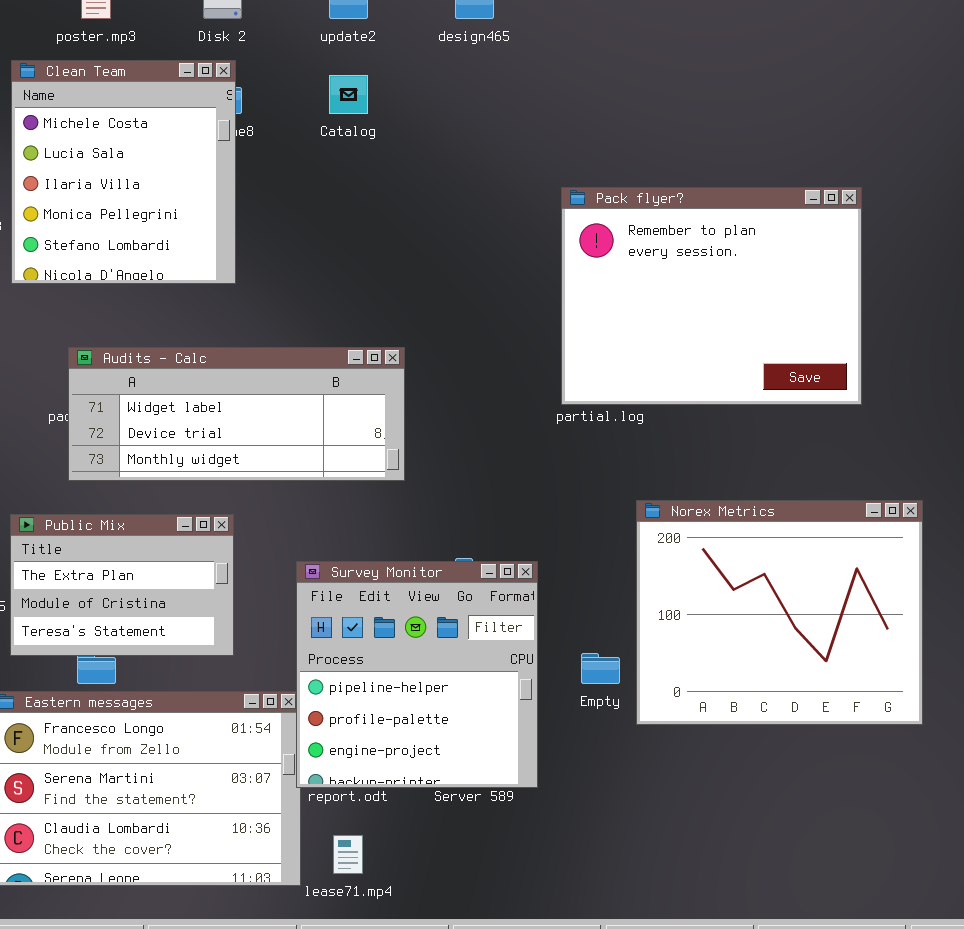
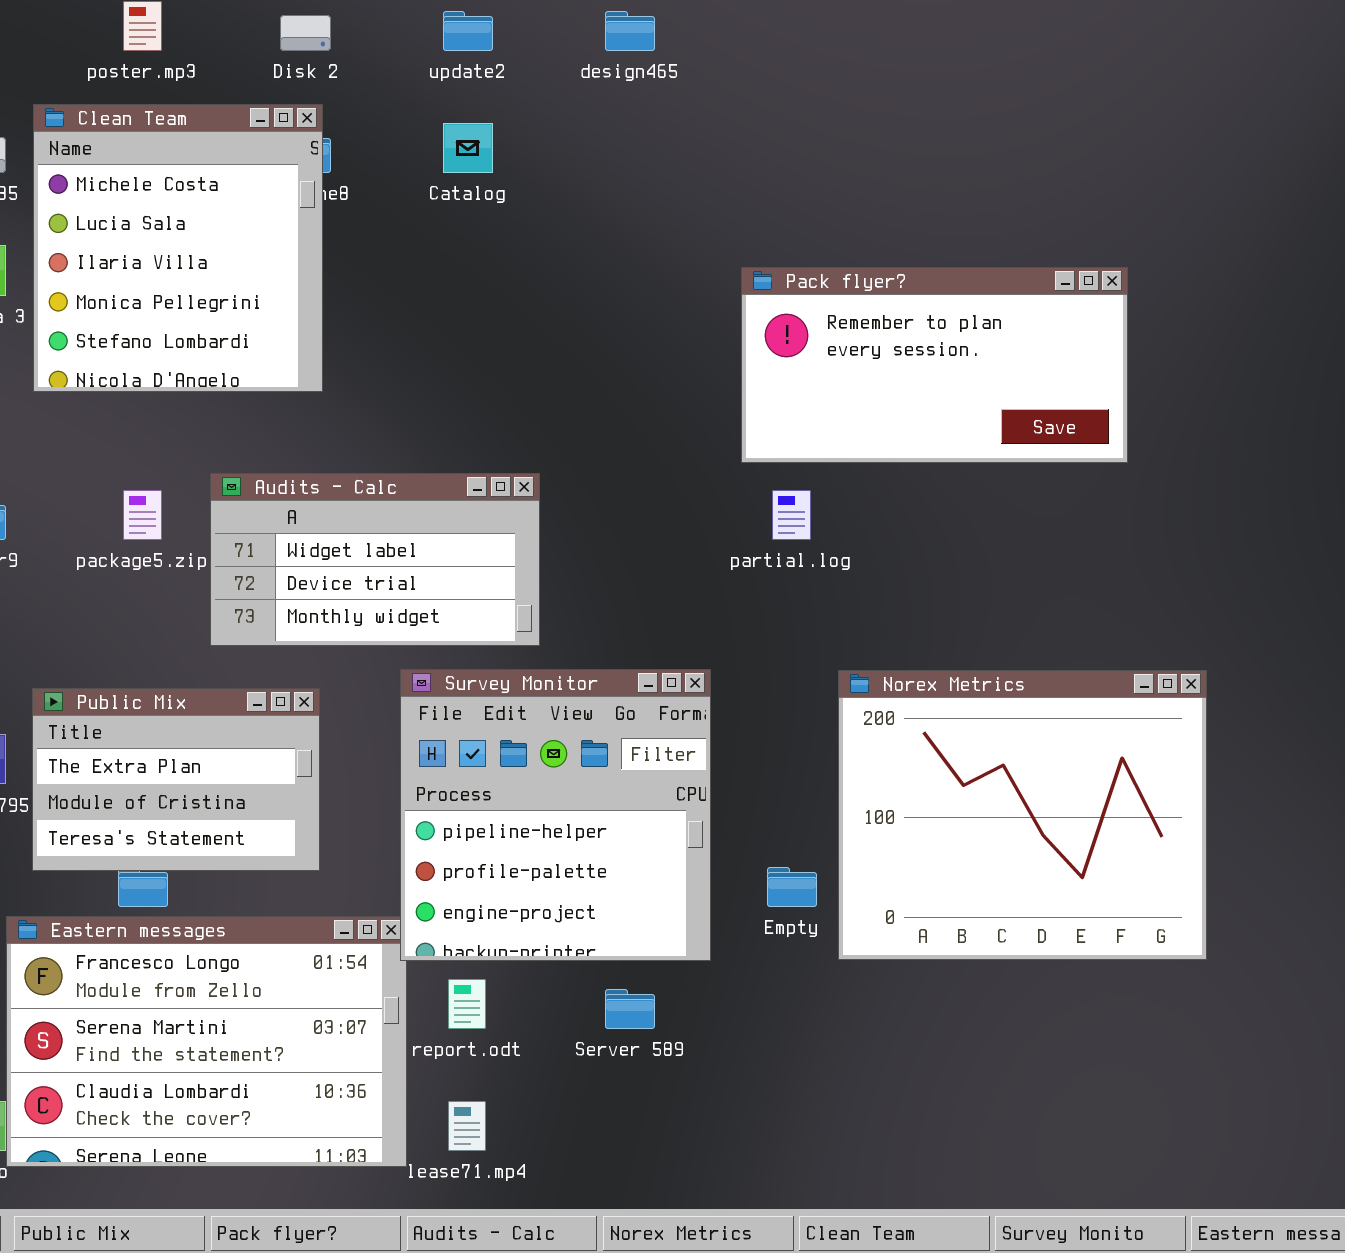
Pack flyer?: [561,187,862,405] -> [741,267,1128,463], resized
Audits - Calc: [68,347,405,481] -> [210,473,540,646], resized
Survey Monitor: [296,561,538,788] -> [400,669,711,961], moved

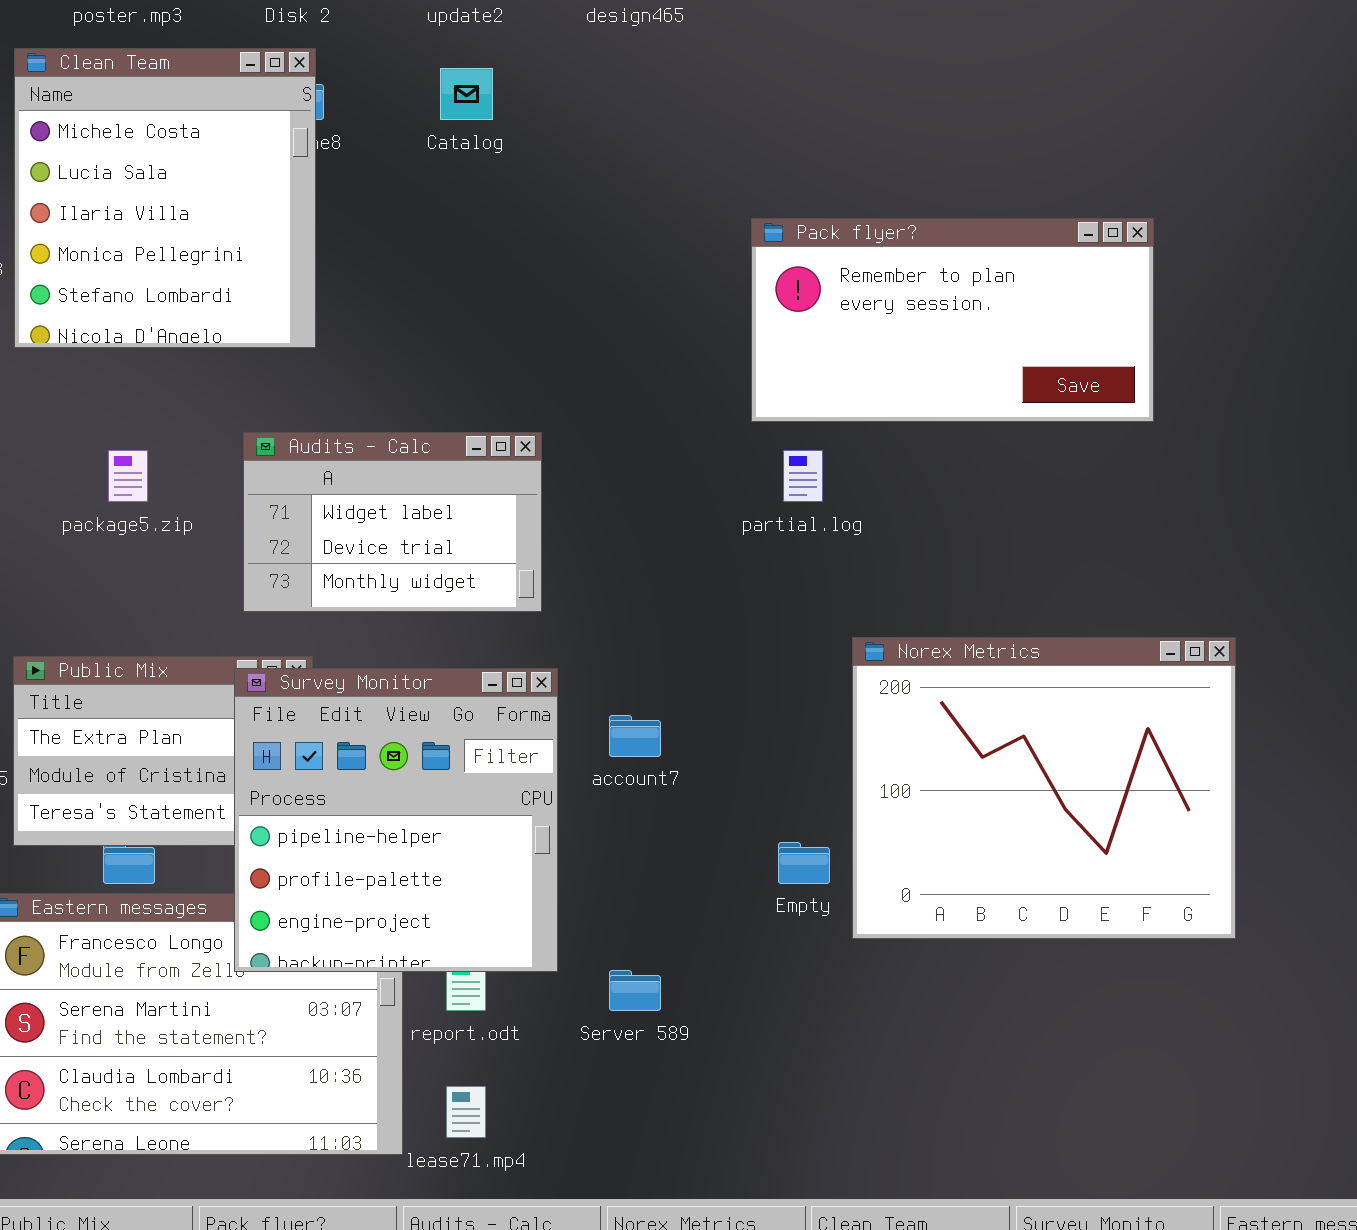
Audits - Calc: [210,473,540,646] -> [243,432,542,612], resized
Survey Monitor: [400,669,711,961] -> [234,668,558,972], moved

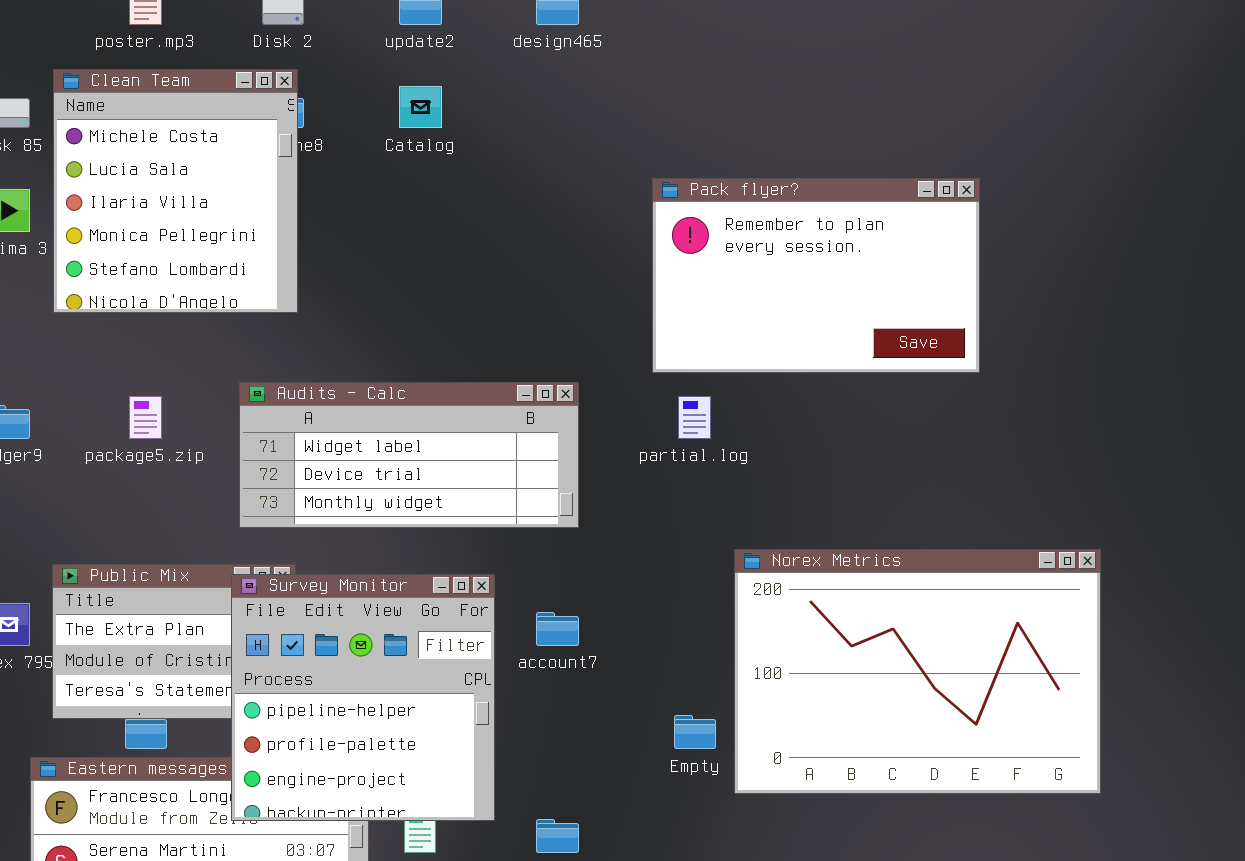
Pack flyer?: [751,218,1154,422] -> [652,178,980,373], resized
Audits - Calc: [243,432,542,612] -> [239,382,579,528], resized
Norex Metrics: [852,637,1236,939] -> [734,549,1101,794], resized

